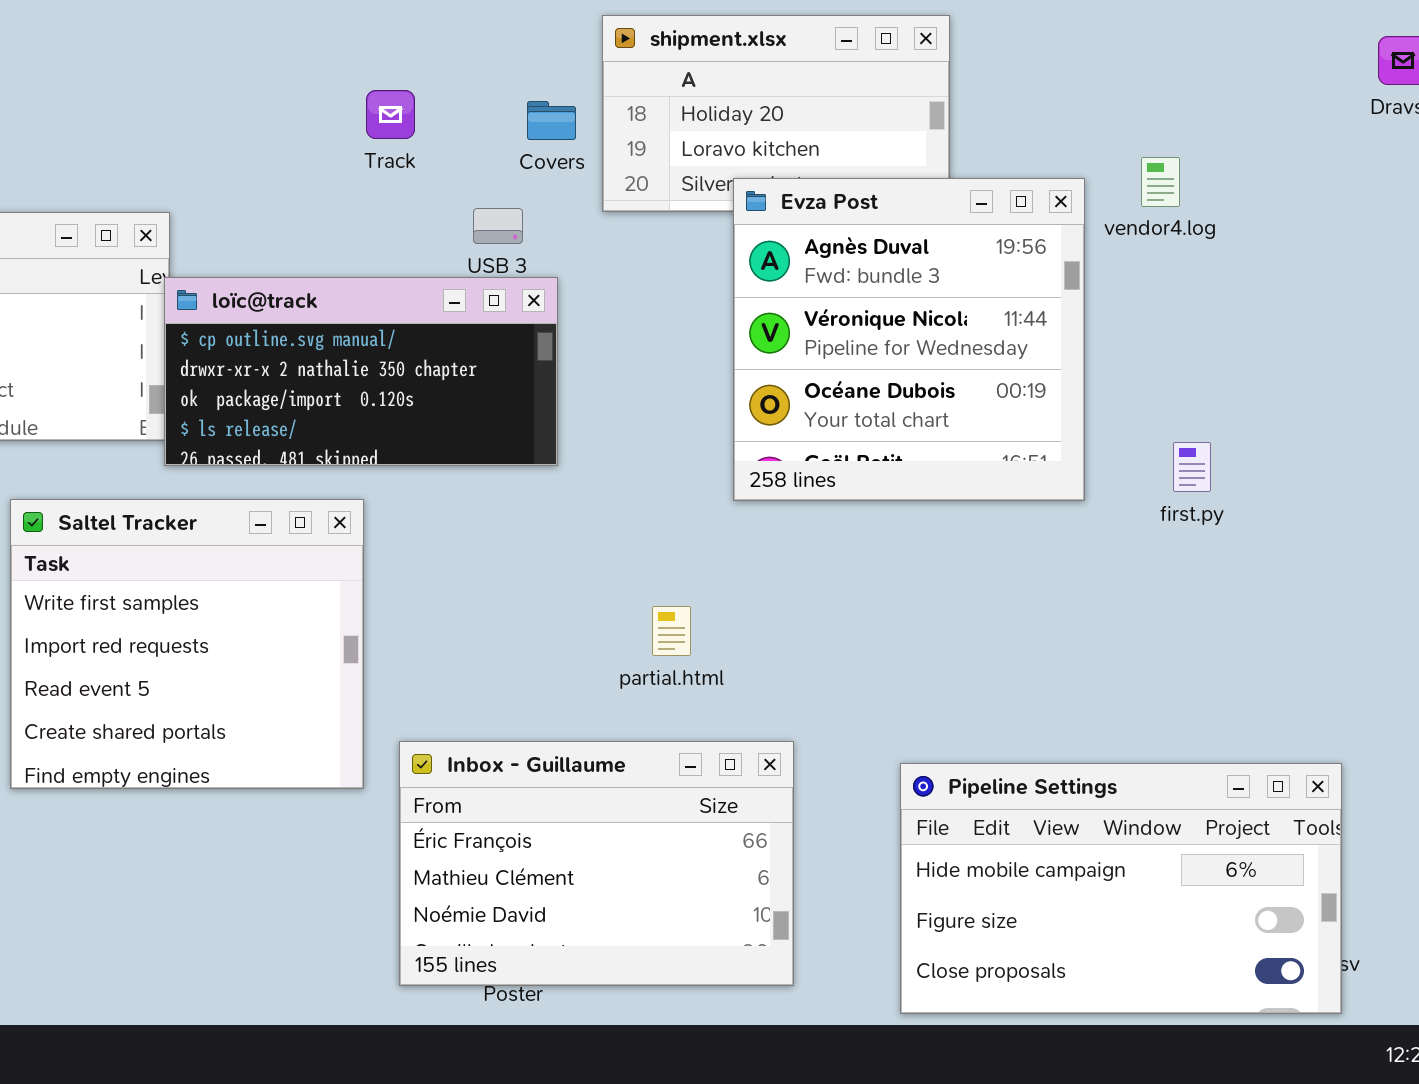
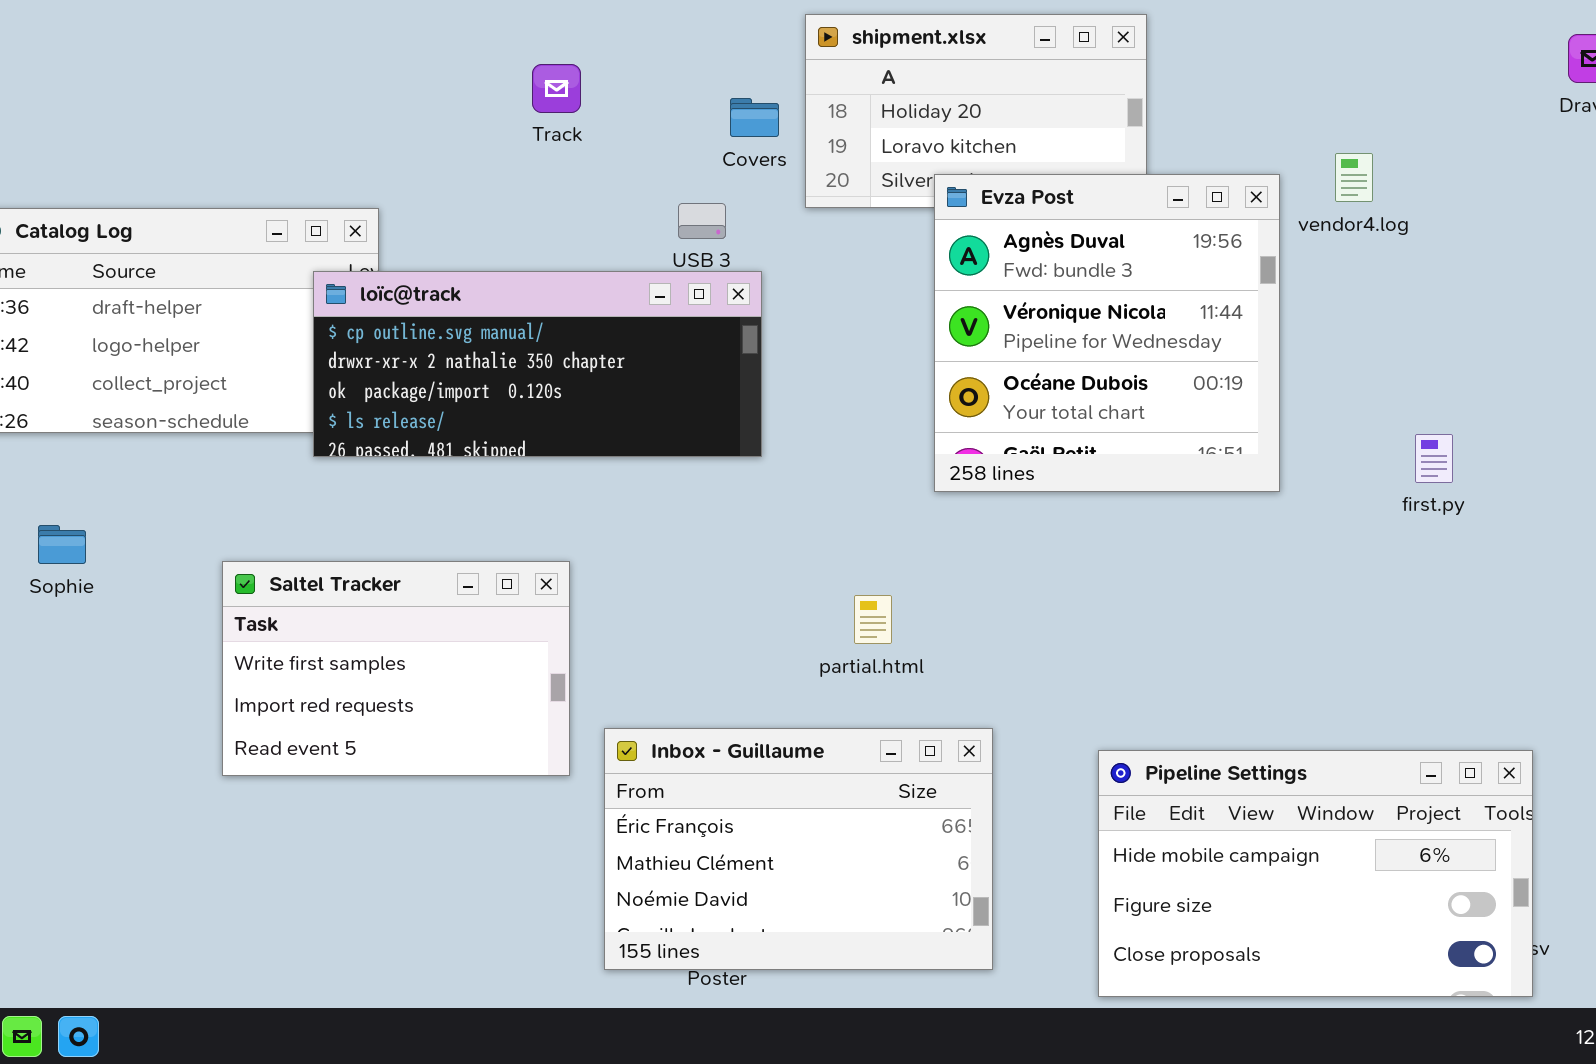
Track: [366,90,415,139] -> [532,64,581,113], moved
loïc@track: [164,277,558,466] -> [313,271,762,457], resized
first.py: [1173,442,1211,492] -> [1415,434,1453,483], moved
Saltel Tracker: [10,499,364,789] -> [222,561,570,776], resized

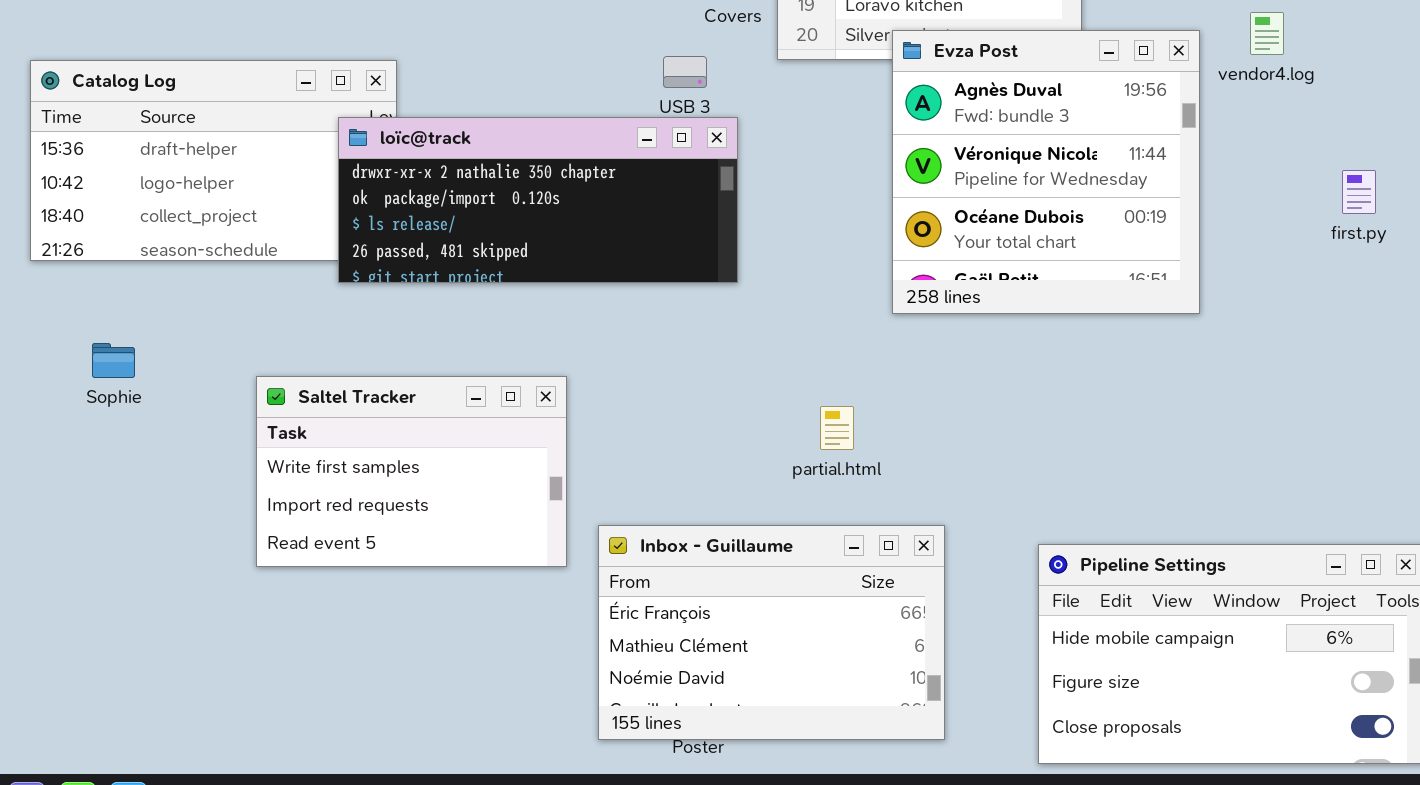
loïc@track: [313,271,762,457] -> [338,117,738,283], scrolled down 1 row
first.py: [1415,434,1453,483] -> [1342,170,1376,214], moved

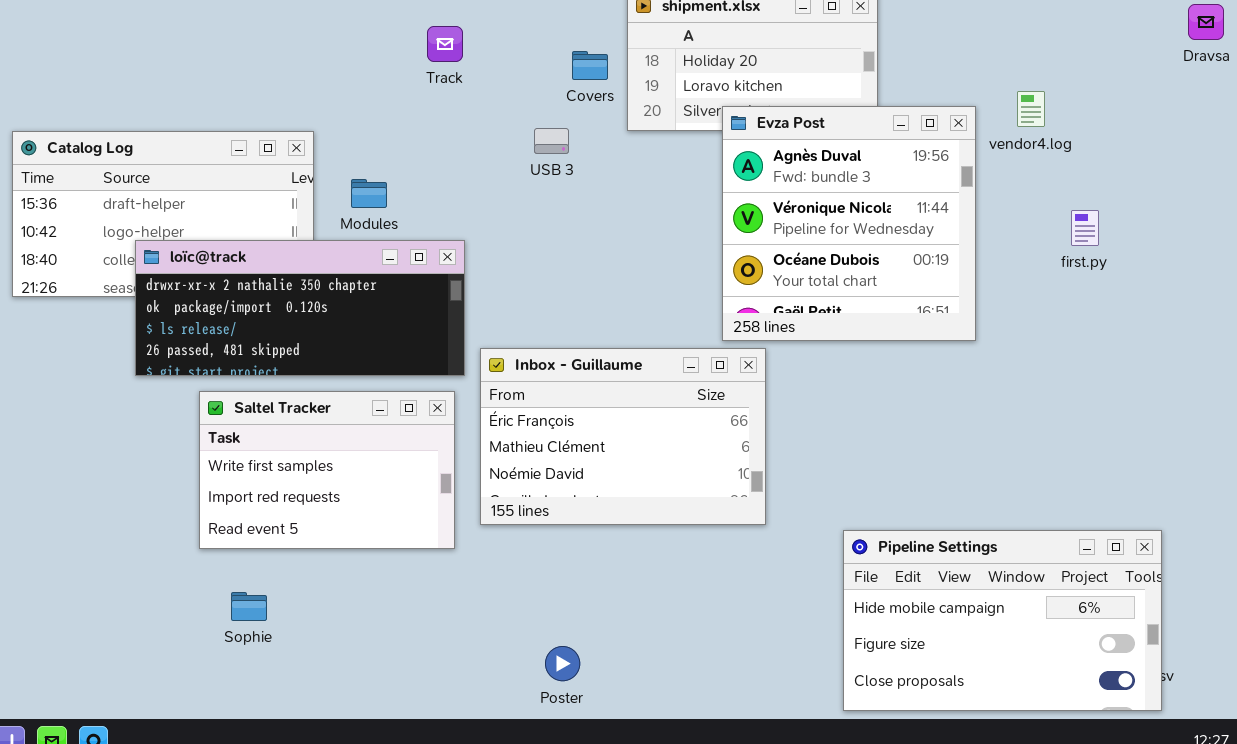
loïc@track: [338,117,738,283] -> [135,240,465,376], moved
first.py: [1342,170,1376,214] -> [1071,210,1099,246], moved
Sophie: [92,343,135,378] -> [231,592,267,621], moved
Inbox - Guillaume: [598,525,945,740] -> [480,348,766,525], moved

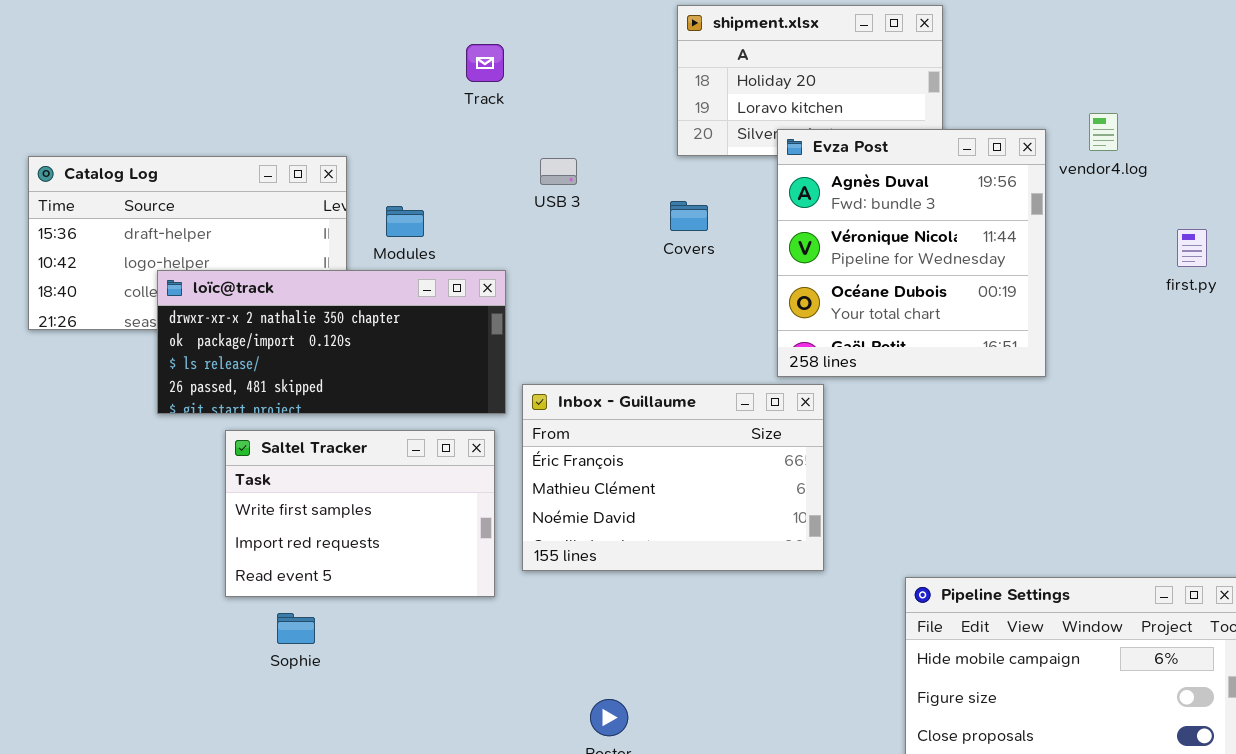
Covers: [572,51,608,80] -> [670,201,708,231], moved
USB 3: [534,128,569,154] -> [540,158,577,185], moved
first.py: [1071,210,1099,246] -> [1177,229,1207,267], moved
Sophie: [231,592,267,621] -> [277,613,315,644], moved

